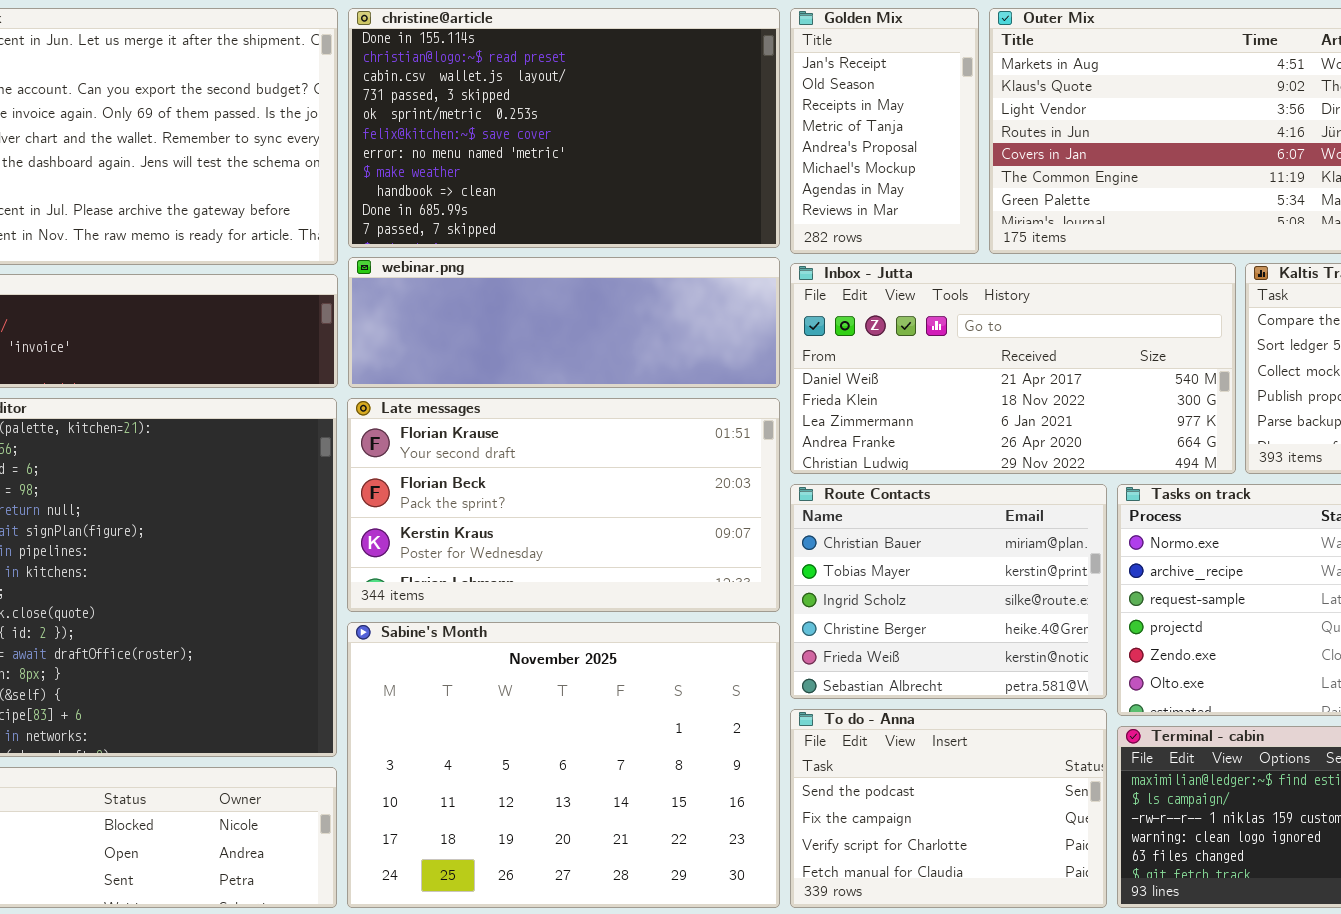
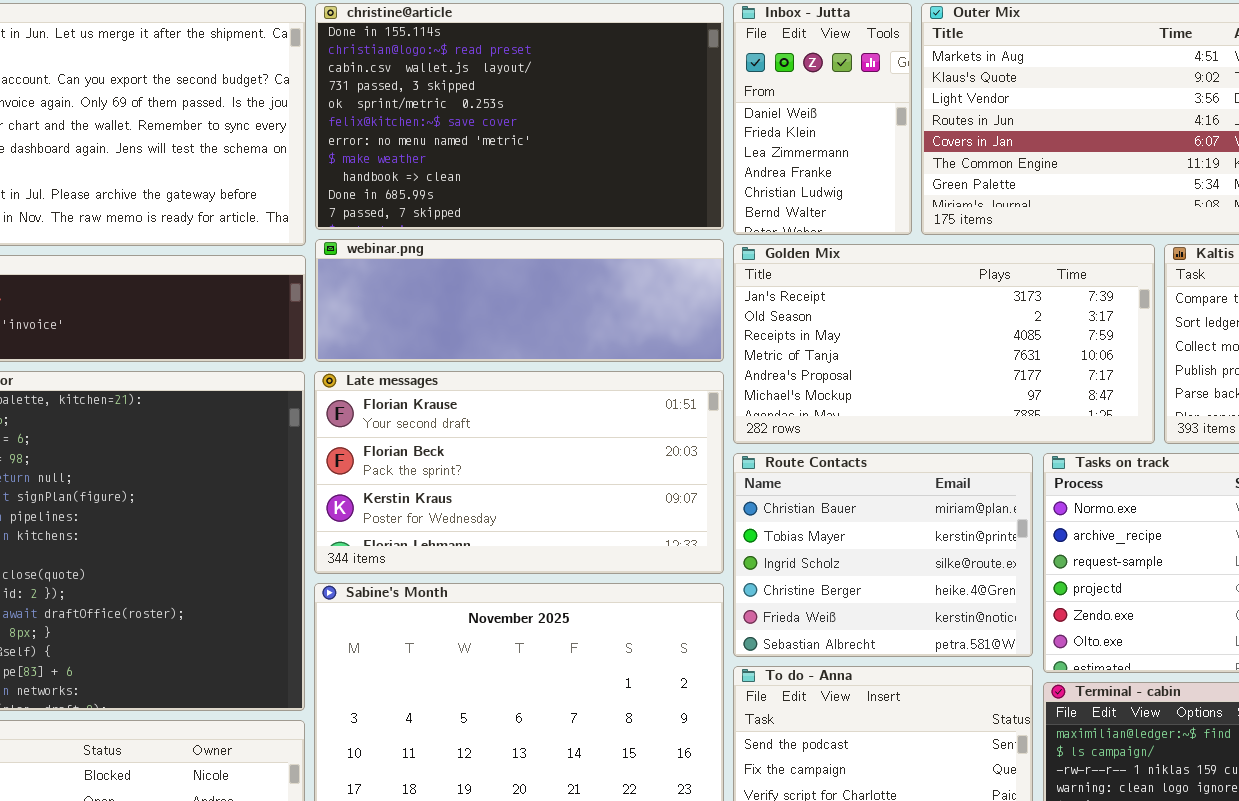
Golden Mix: [790,8,979,254] -> [733,244,1155,444], moved, resized
Inbox - Jutta: [790,263,1236,474] -> [733,3,912,235], moved, resized

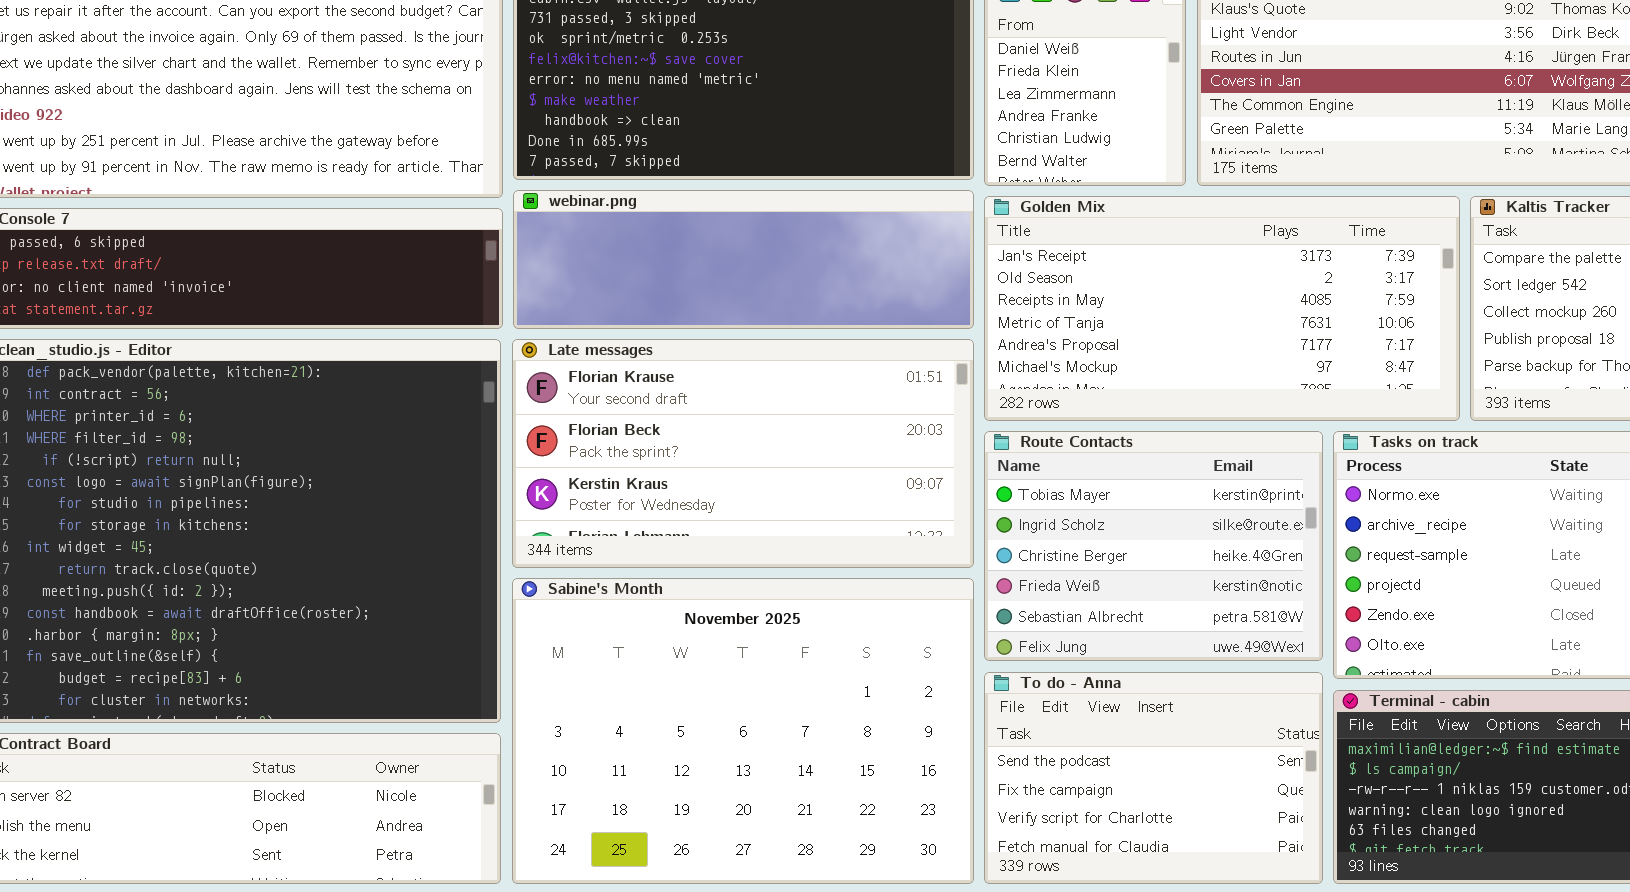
Route Contacts: [733,453,1033,657] -> [984,431,1323,661], scrolled down 1 row

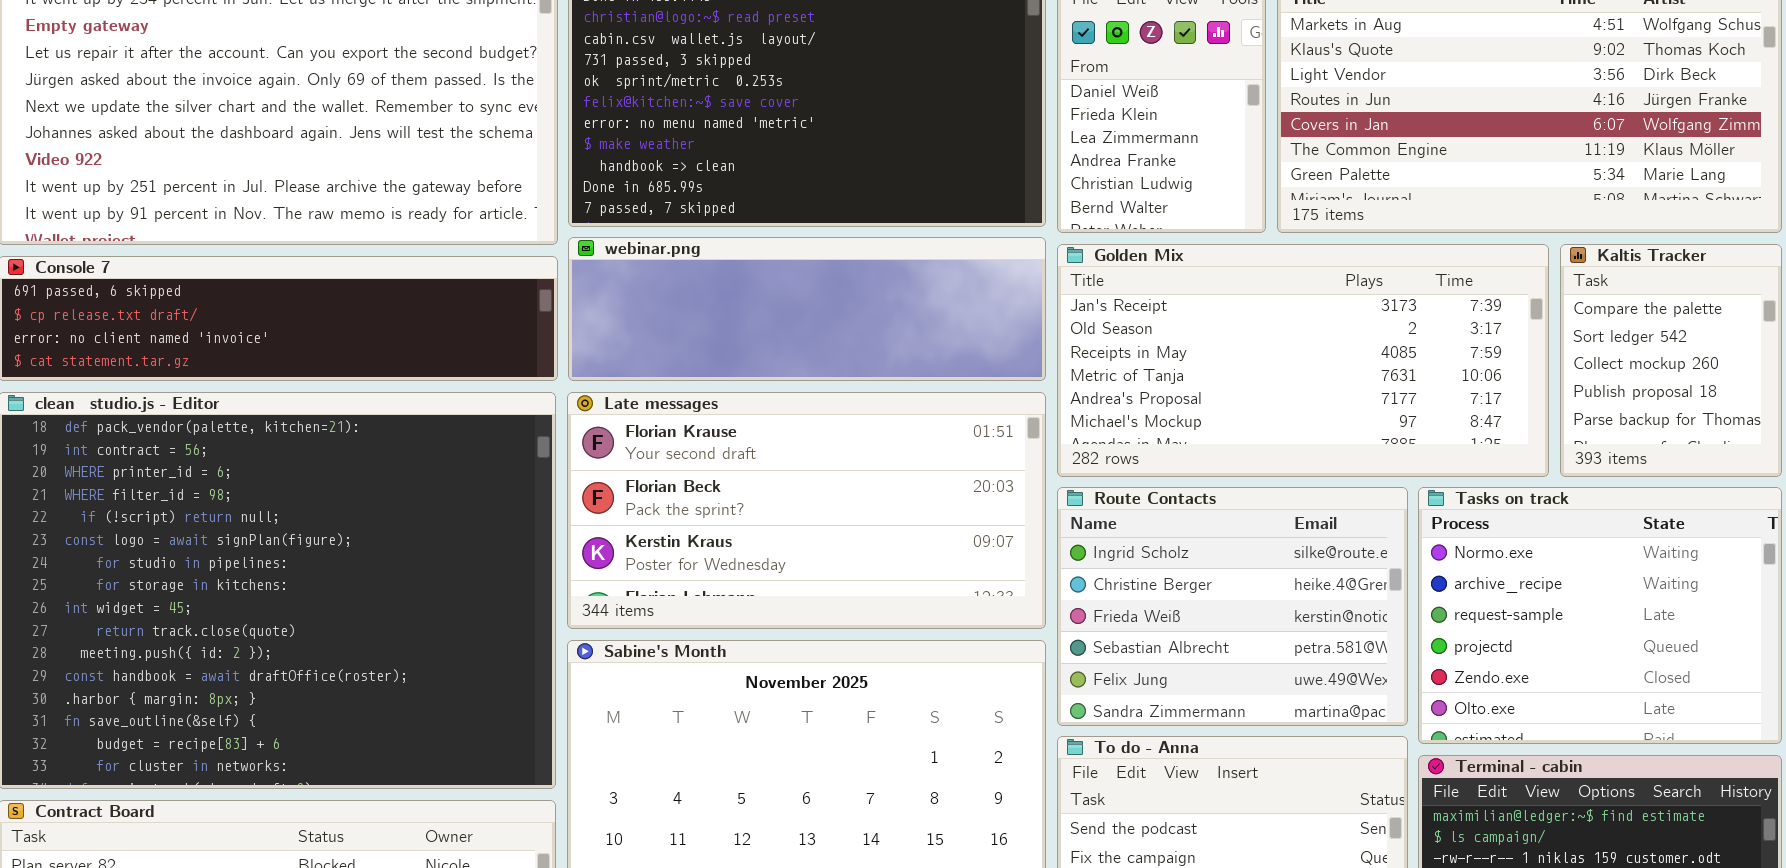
Route Contacts: [984,431,1323,661] -> [1057,487,1408,726], scrolled down 1 row

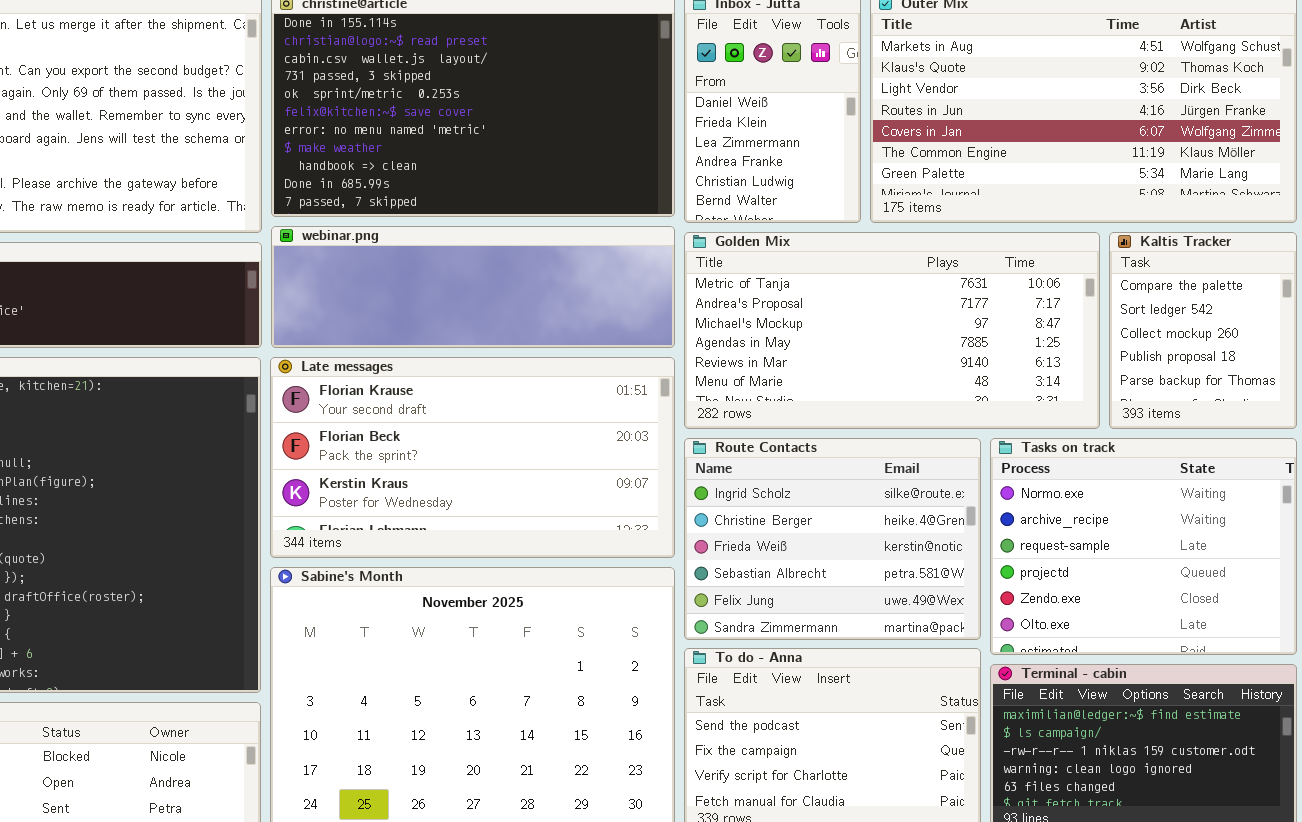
Golden Mix: [1057,244,1549,477] -> [684,232,1100,429], scrolled down 3 rows

